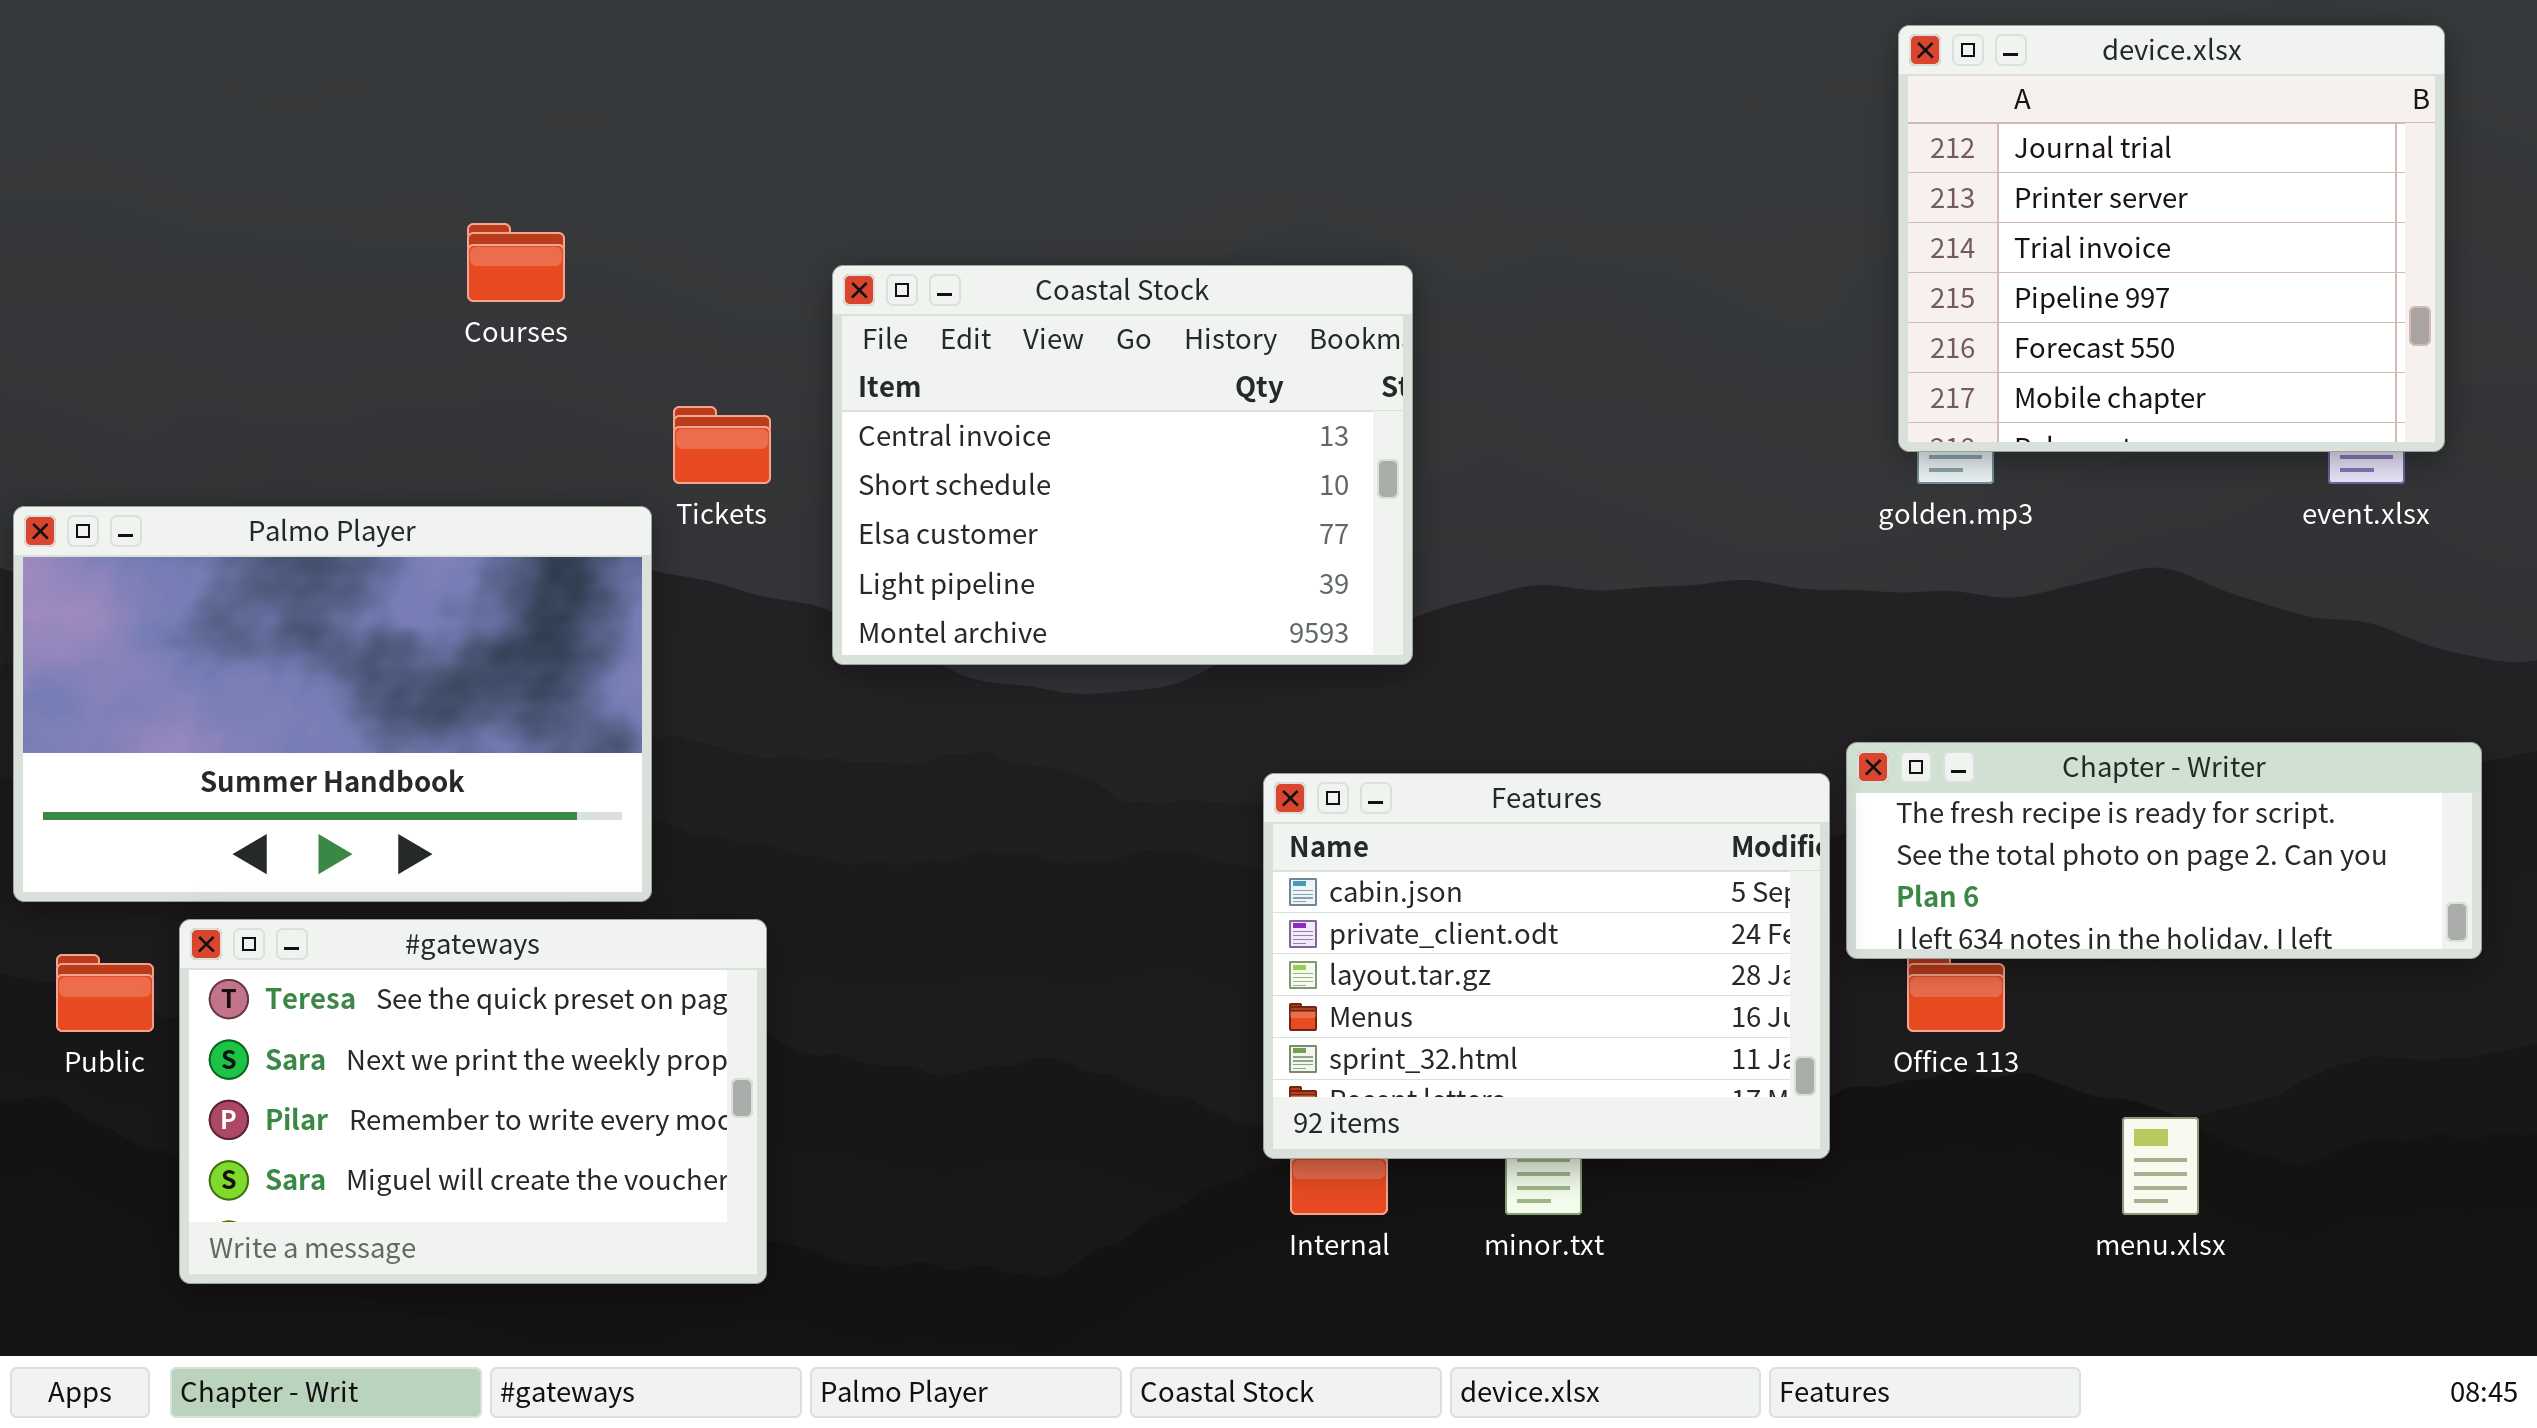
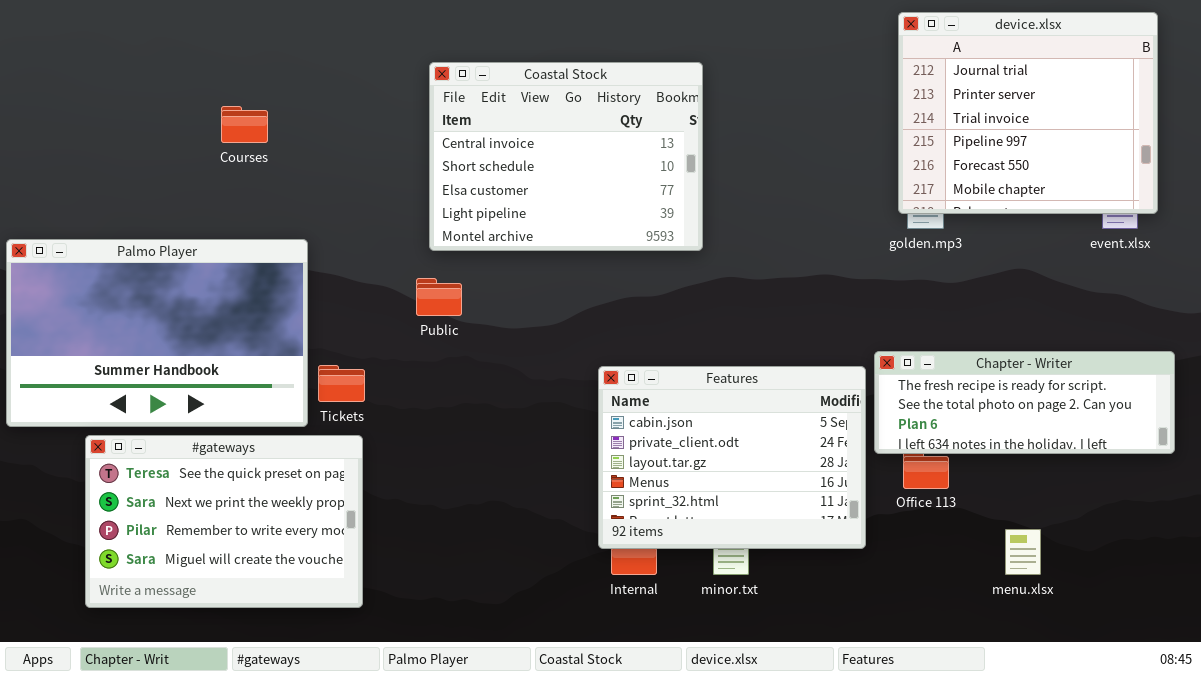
Coastal Stock: [832,265,1413,665] -> [429,62,703,251], moved
Tickets: [673,406,771,484] -> [318,365,365,402], moved
Public: [56,954,154,1032] -> [416,278,462,316], moved

